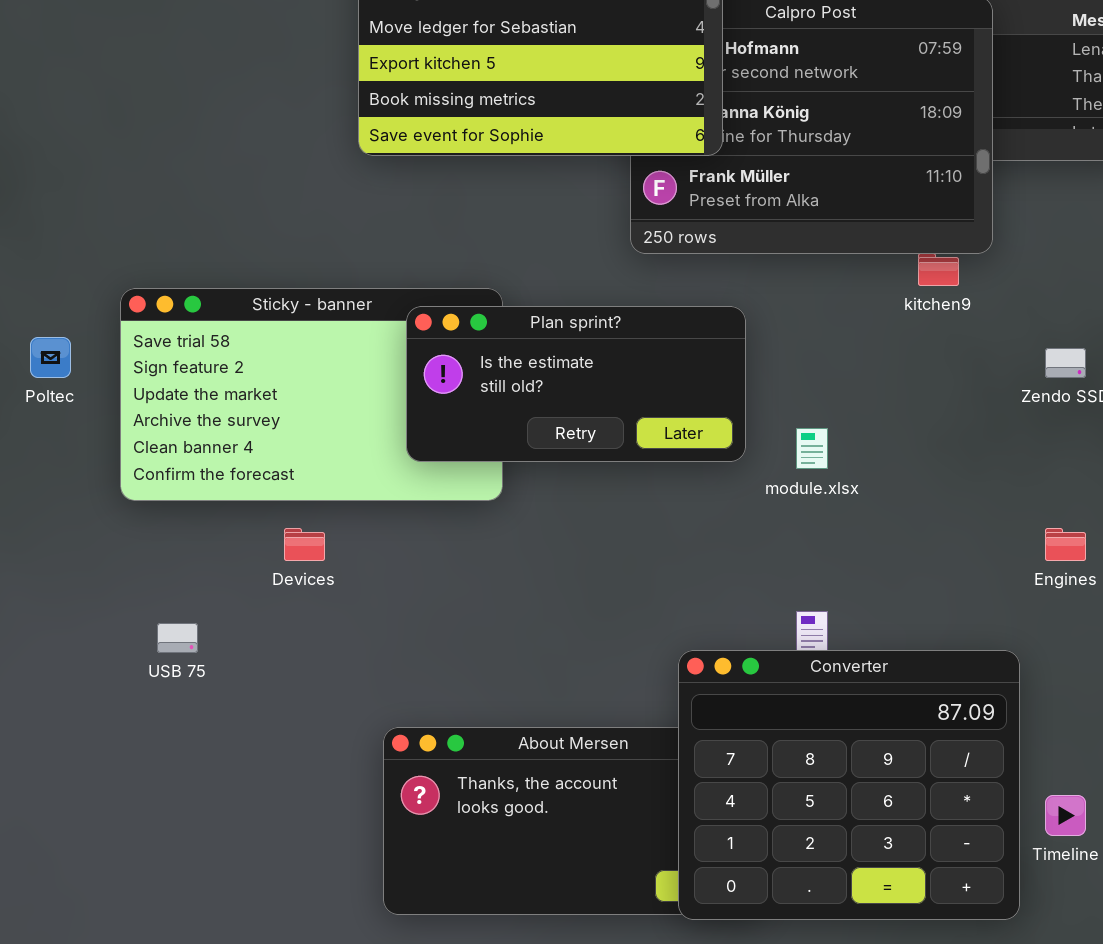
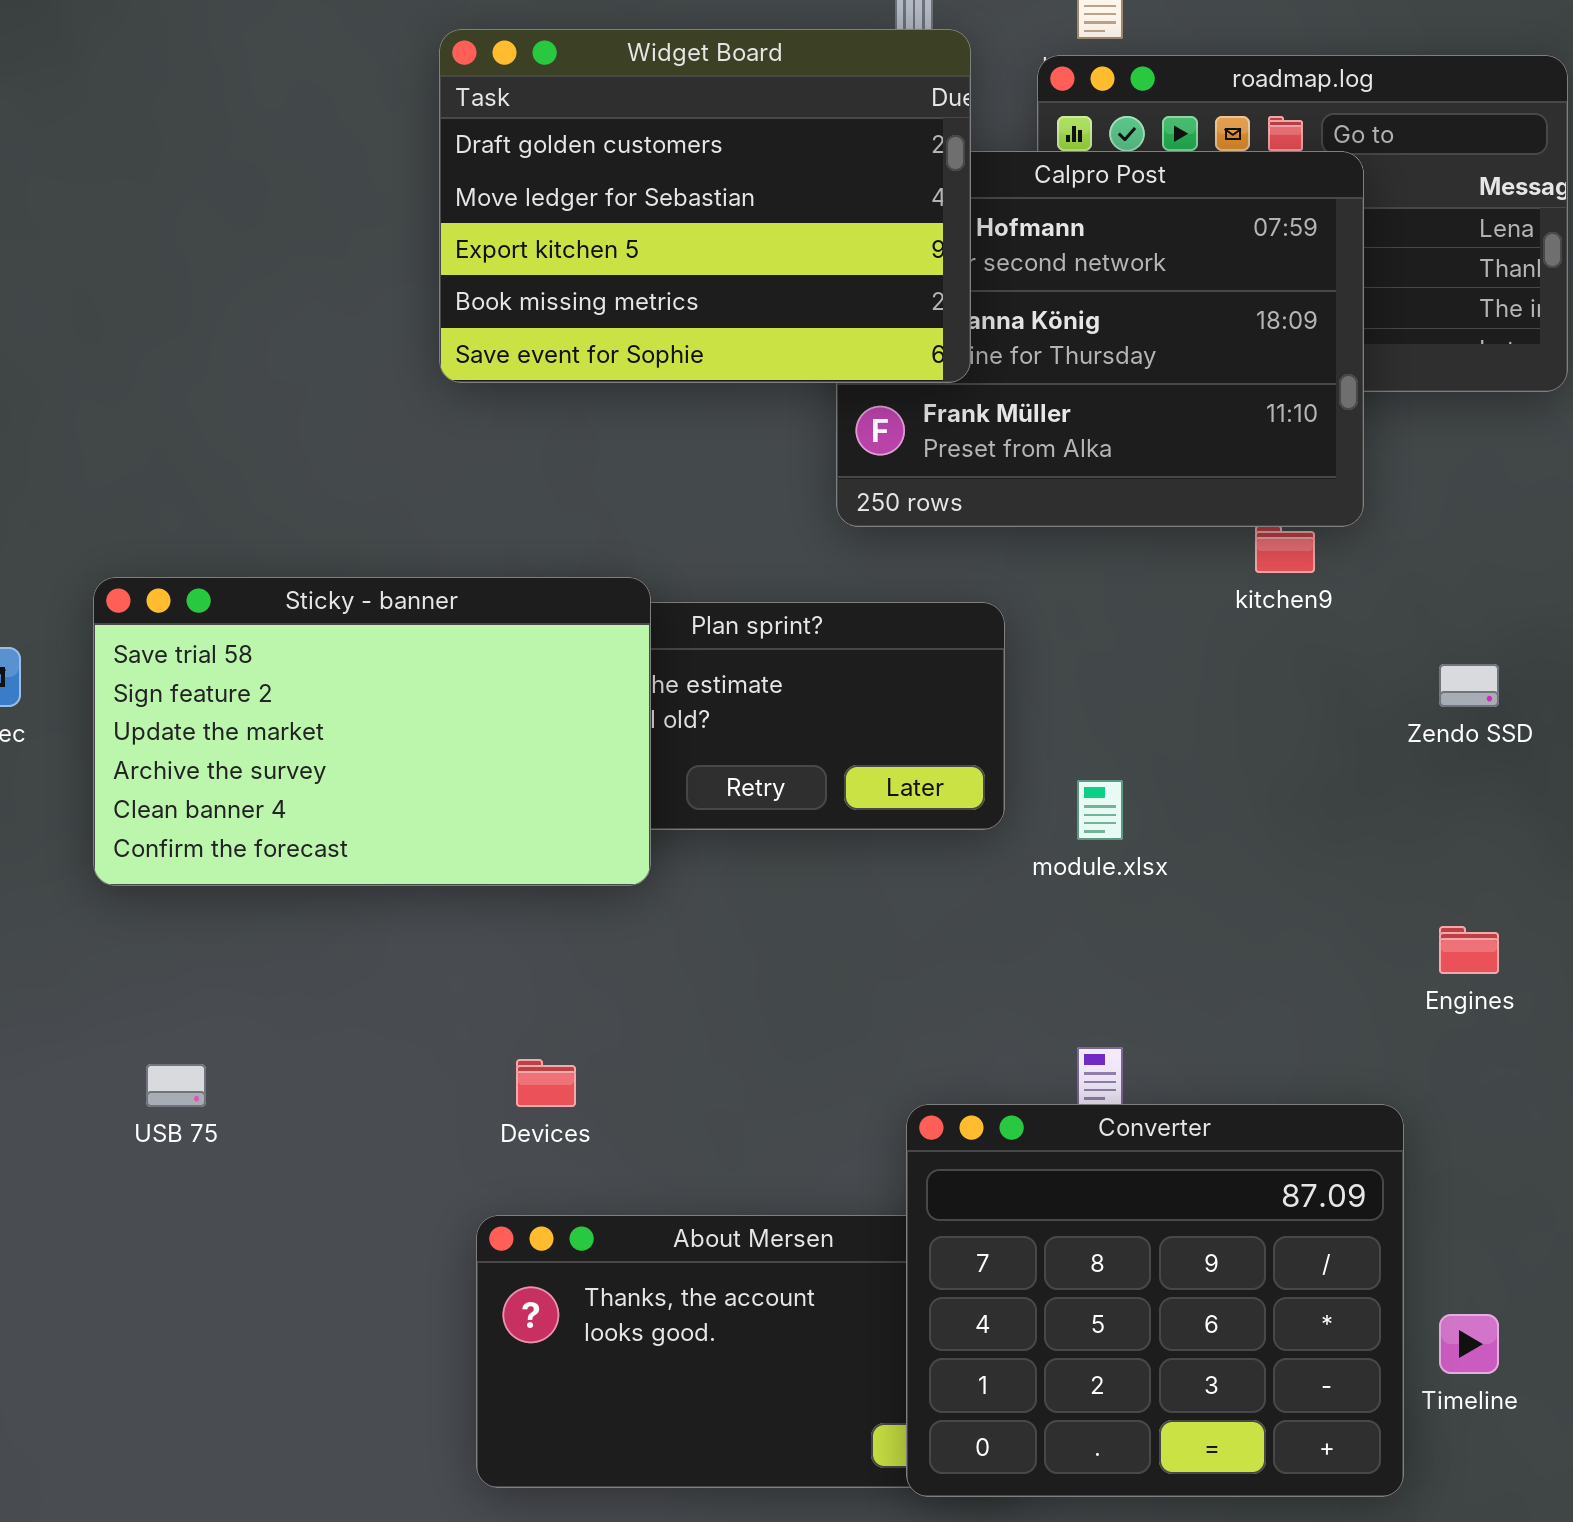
Sticky - banner: [120,288,503,501] -> [93,577,651,886], raised
Devices: [284,528,325,561] -> [516,1059,576,1107], moved

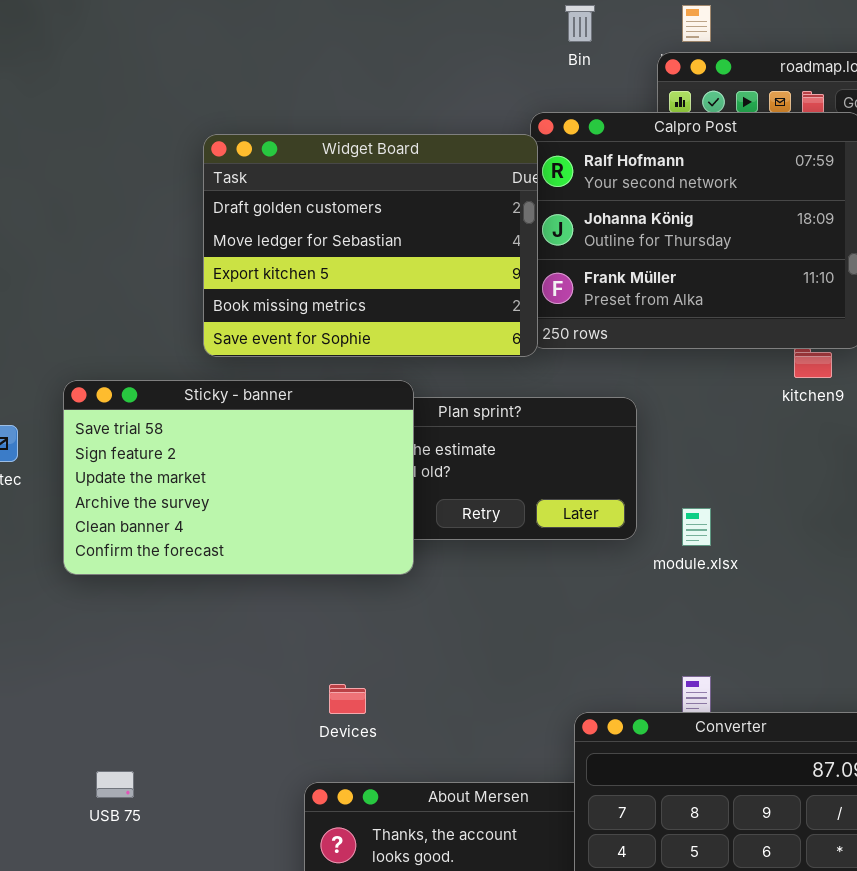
Widget Board: [439,29,971,383] -> [203,134,538,357], moved
USB 75: [146,1064,206,1107] -> [96,771,134,798], moved

